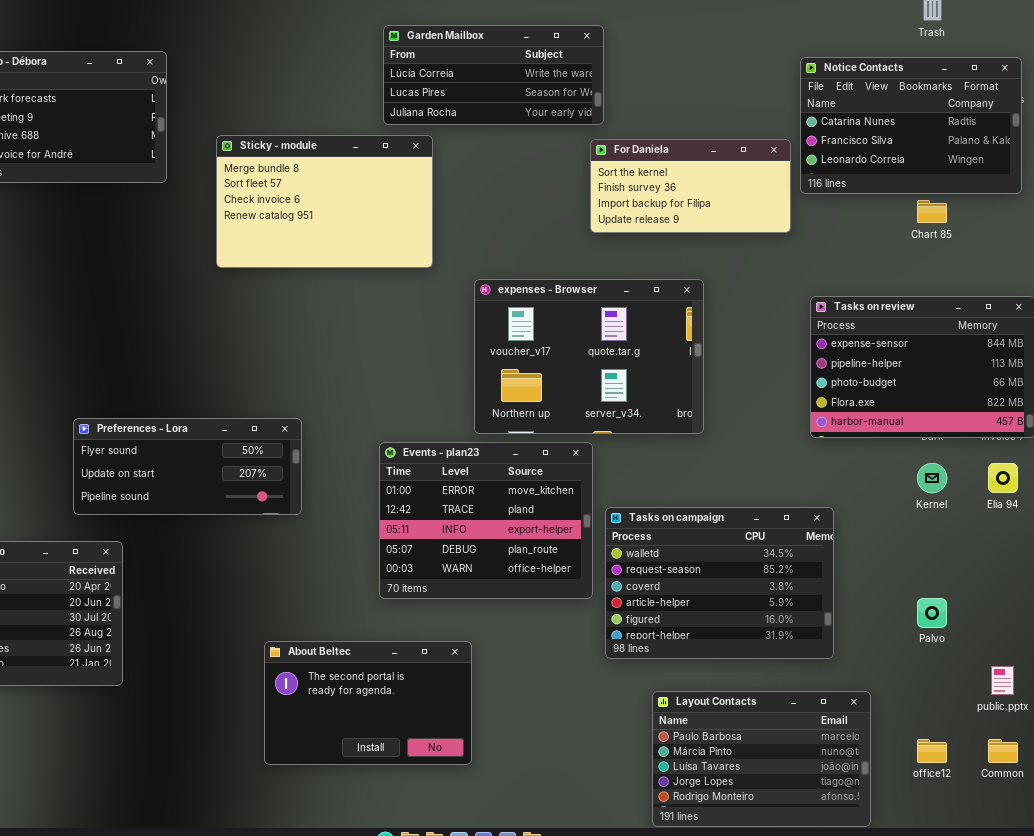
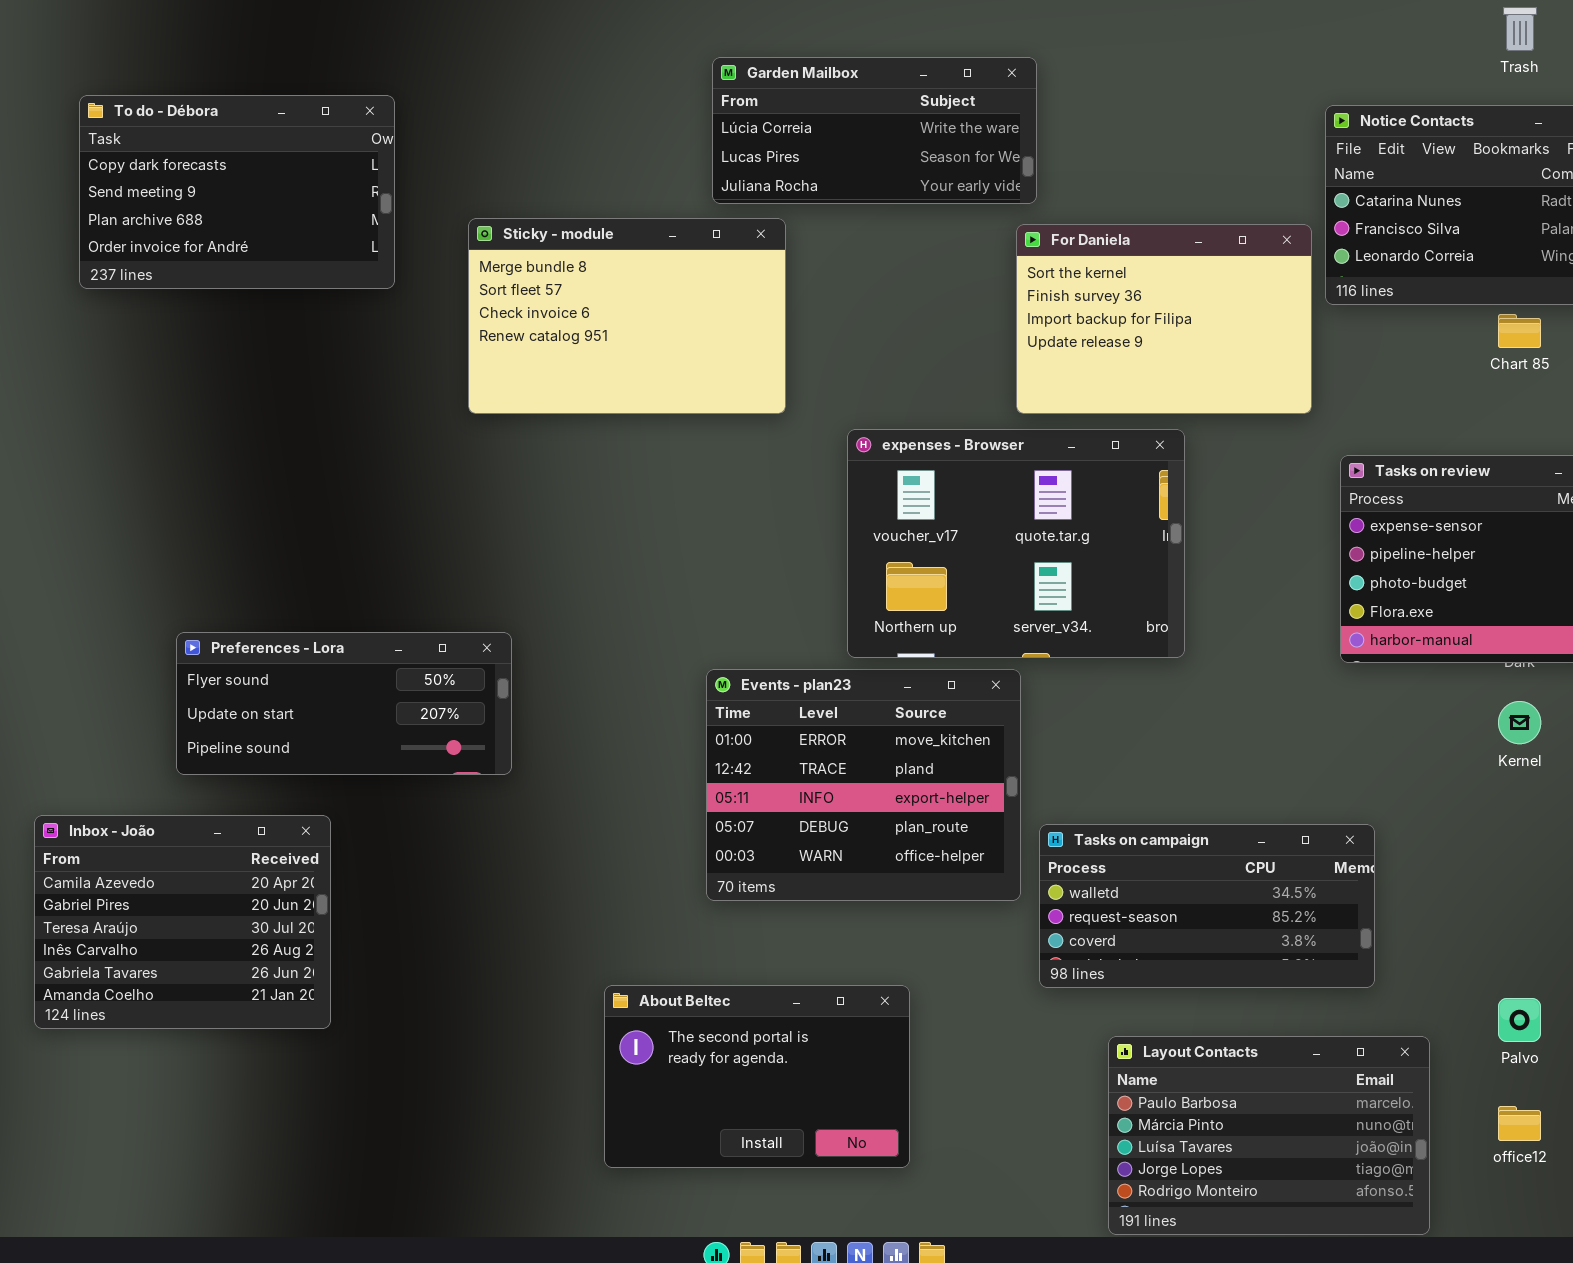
For Daniela: [590,139,791,233] -> [1016,224,1312,414], resized
Preferences - Lora: [73,418,302,515] -> [176,632,512,775], moved
Tasks on campaign: [605,507,834,659] -> [1039,824,1375,988], resized
Palvo: [917,598,947,628] -> [1498,998,1541,1042], moved
About Beltec: [264,641,472,765] -> [604,985,910,1168], moved

